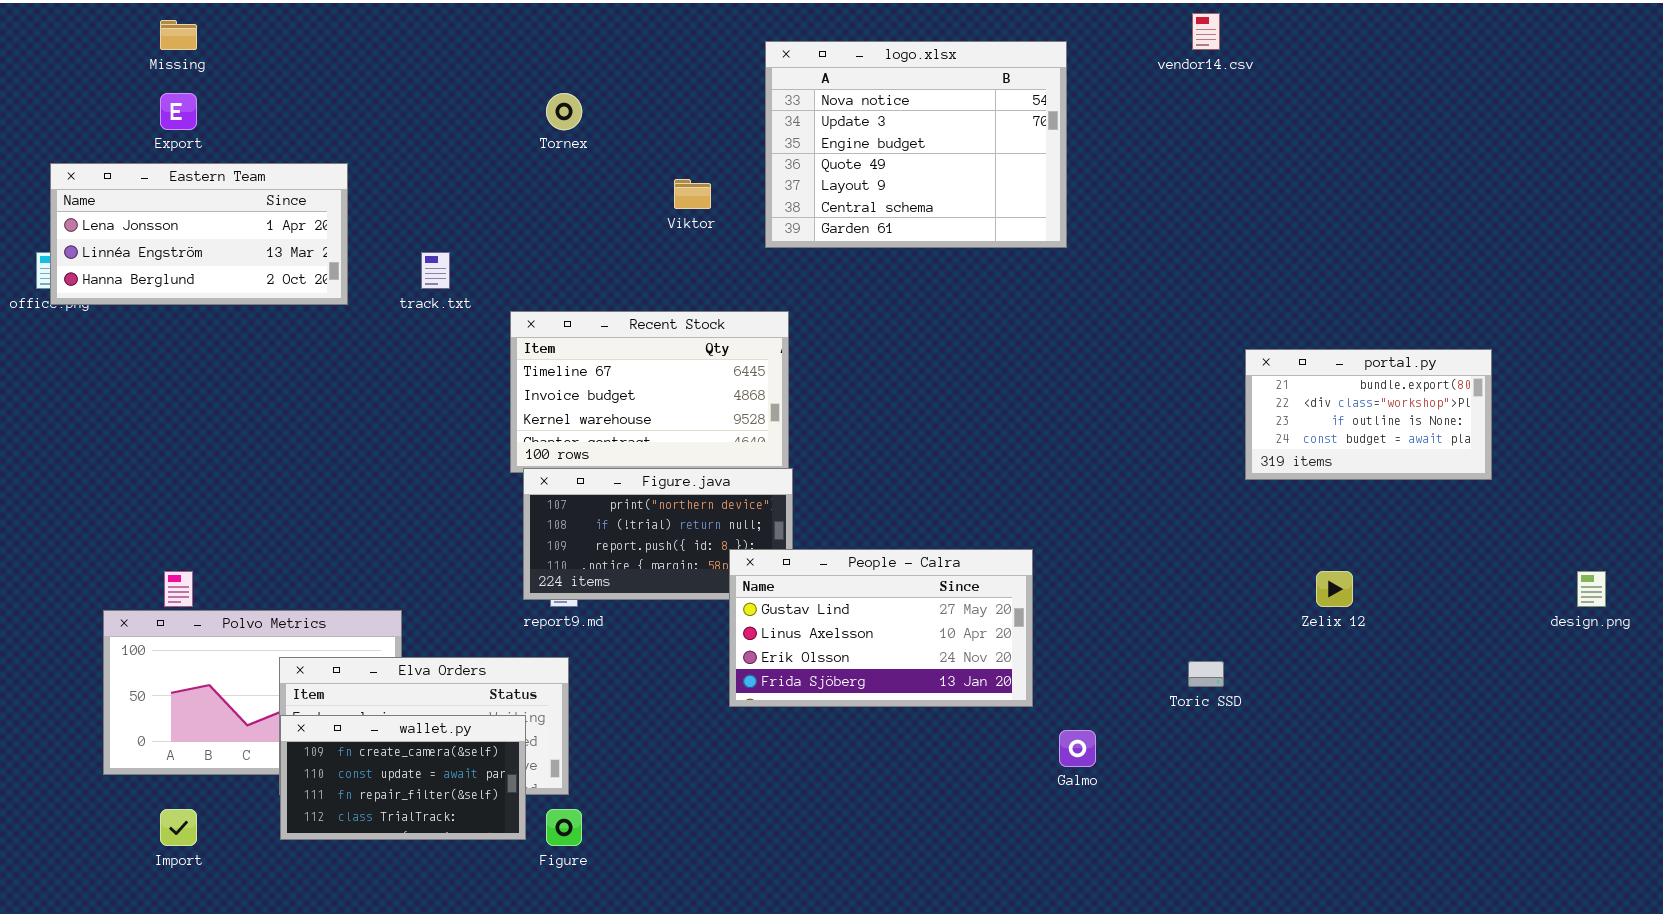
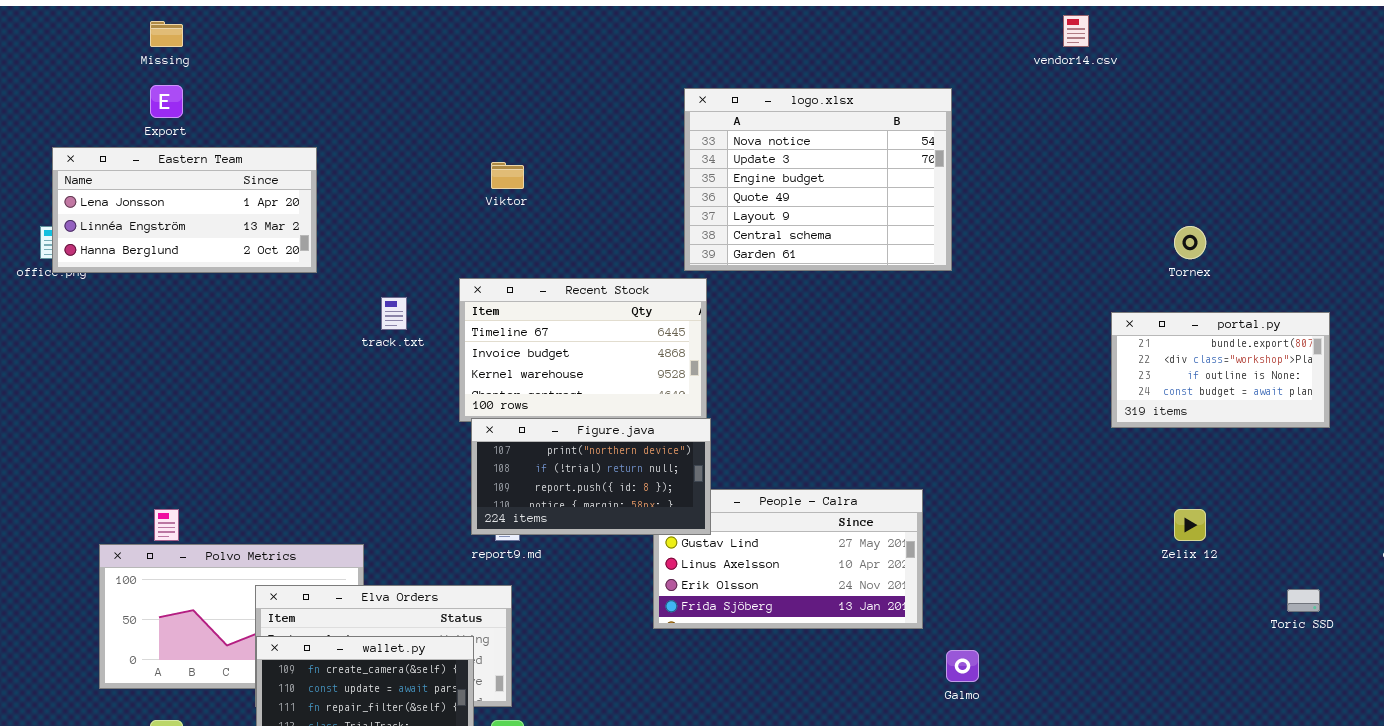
logo.xlsx: [765,41,1067,248] -> [684,88,952,271], moved
Tornex: [546,93,582,130] -> [1174,226,1206,259], moved
Viktor: [674,179,711,209] -> [491,162,524,189], moved
track.txt: [421,252,450,289] -> [381,297,407,330], moved
Figure.java: [523,468,793,600] -> [471,418,711,535], raised
Toric SSD: [1188,661,1224,687] -> [1287,589,1320,612], moved

